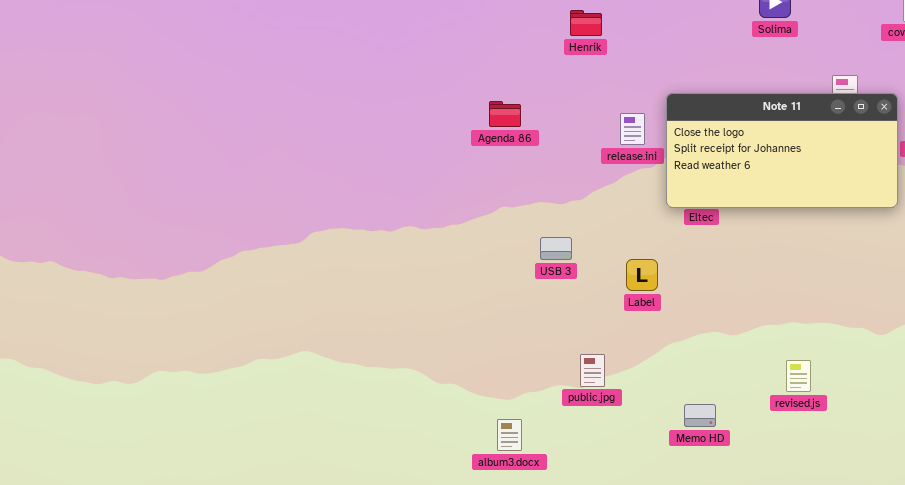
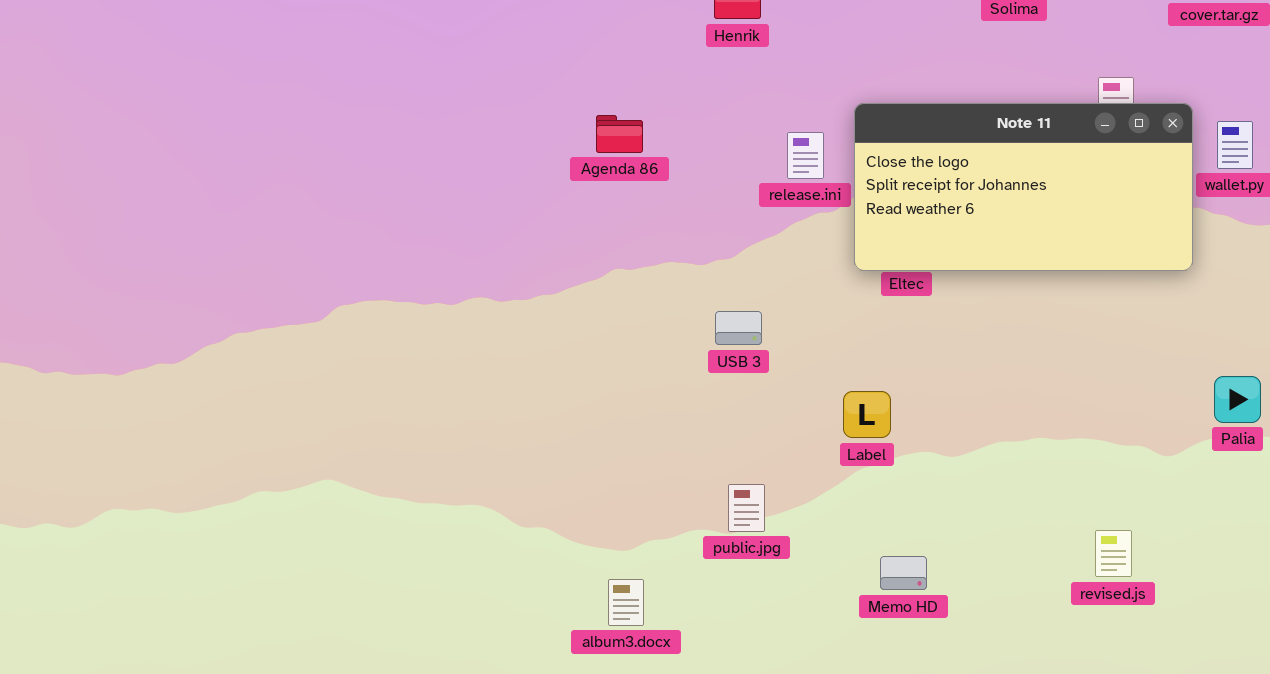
USB 3: [540,237,572,260] -> [715,311,762,345], moved
Label: [626,259,658,291] -> [843,391,891,438], moved
revised.js: [786,360,811,392] -> [1095,530,1132,577], moved

